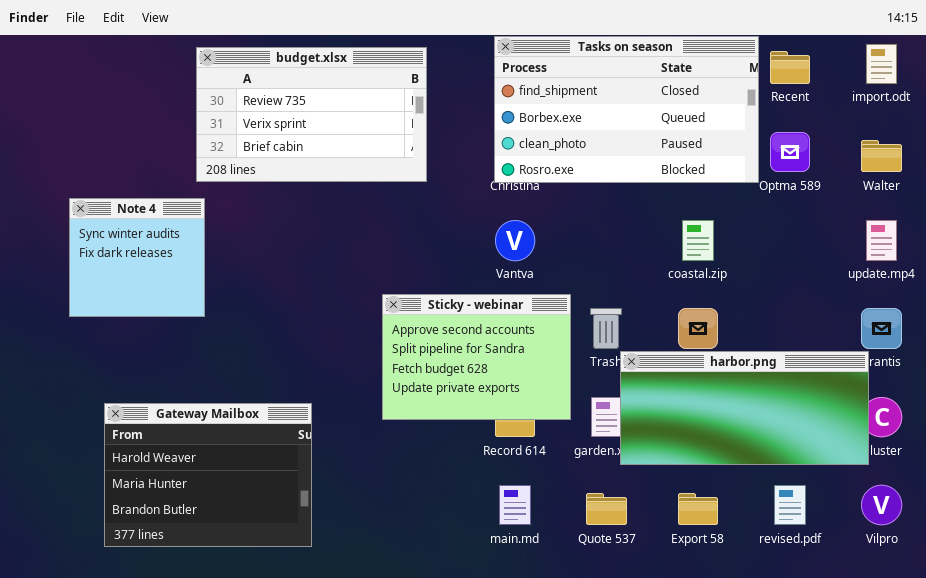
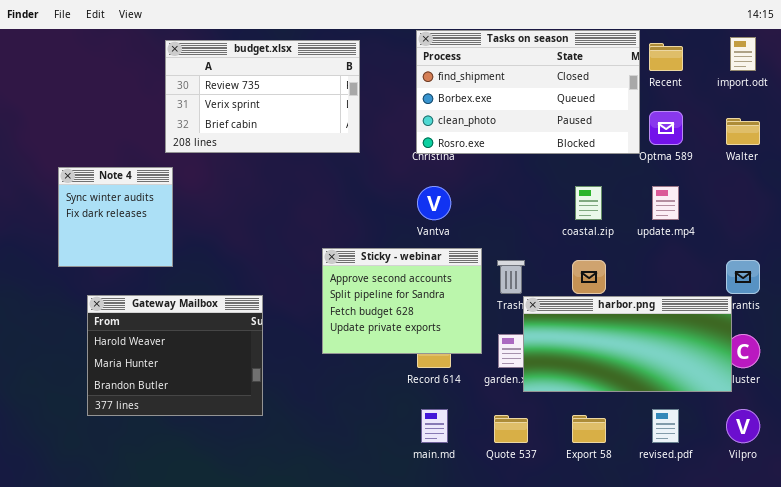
update.mp4: [866,220,897,261] -> [652,186,679,220], moved
Gateway Mailbox: [104,403,312,547] -> [87,295,263,416], moved

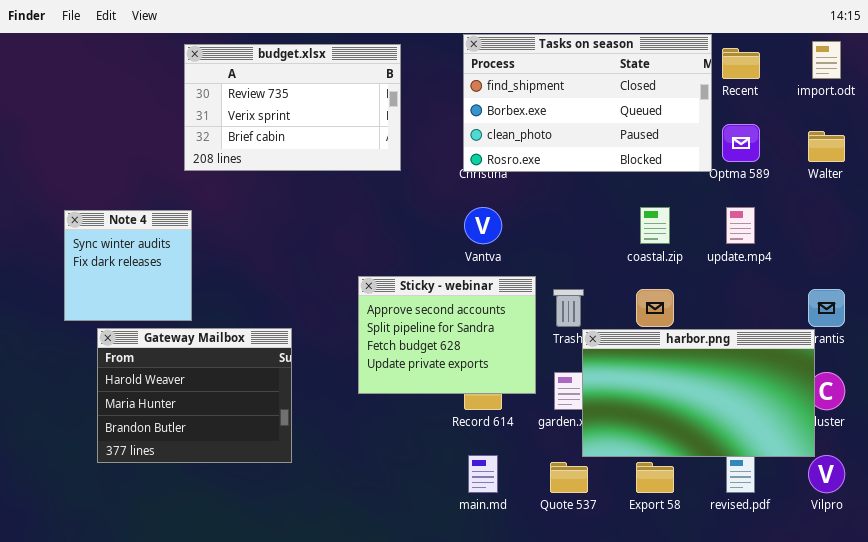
Note 4: [58,167,173,267] -> [64,210,192,321], moved
harbor.png: [523,296,732,392] -> [582,329,815,457], resized

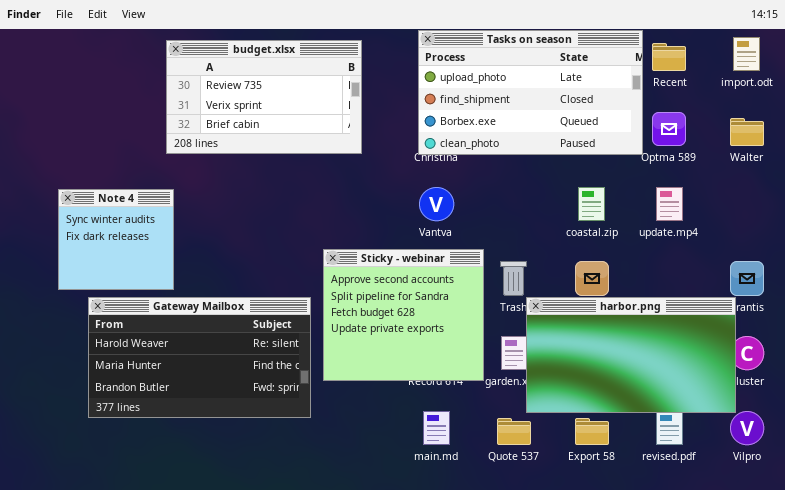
Tasks on season: [463,34,712,172] -> [418,30,643,155], scrolled up 1 row
Sticky - webinar: [358,276,536,394] -> [323,249,484,381], resized
Gateway Mailbox: [97,328,292,463] -> [88,297,311,418], resized

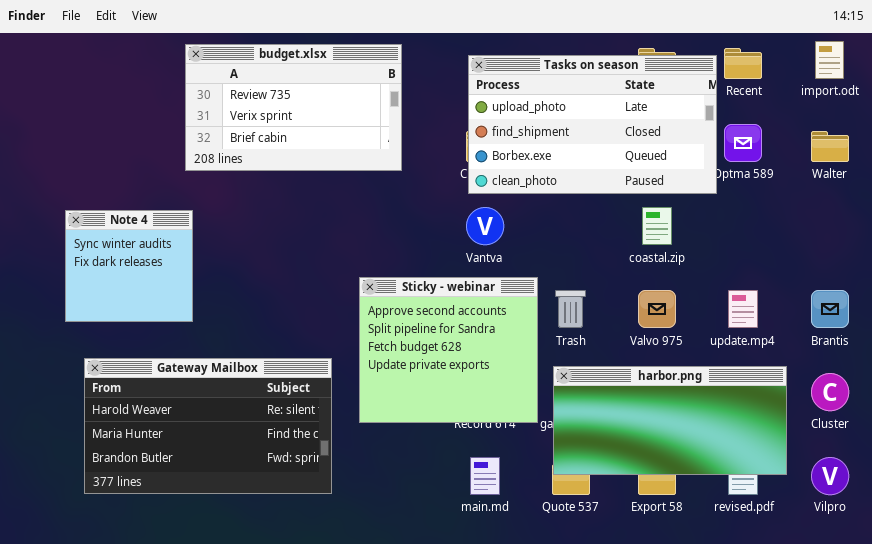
Tasks on season: [418,30,643,155] -> [468,55,717,194], moved
update.mp4: [656,187,683,221] -> [728,290,758,328], moved
Gateway Mailbox: [88,297,311,418] -> [84,358,332,494], moved
harbor.png: [526,297,736,413] -> [553,366,787,475], moved, resized

